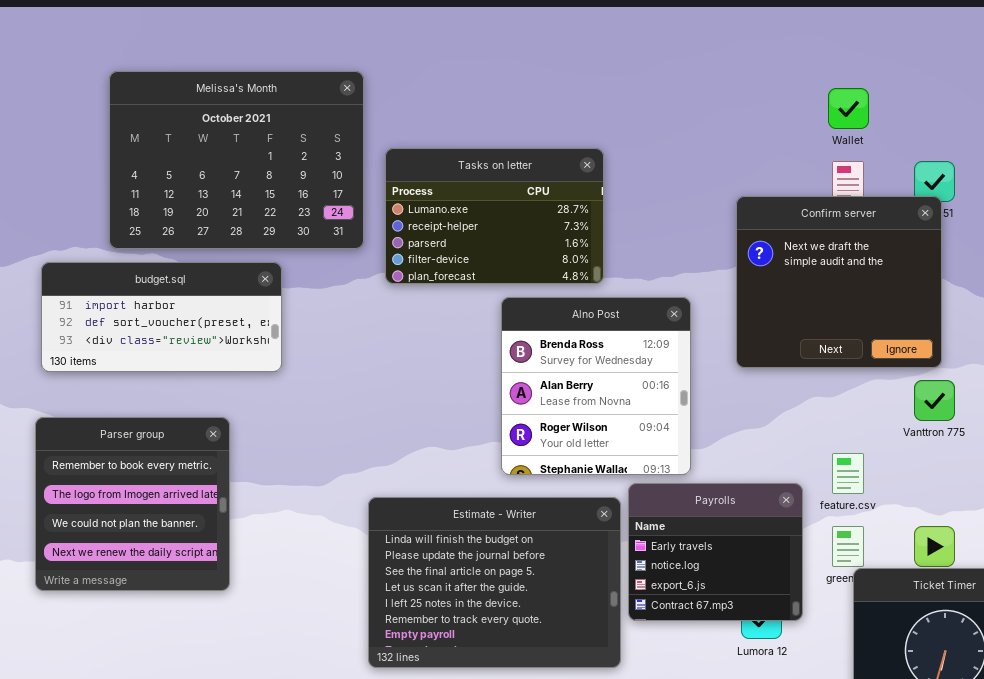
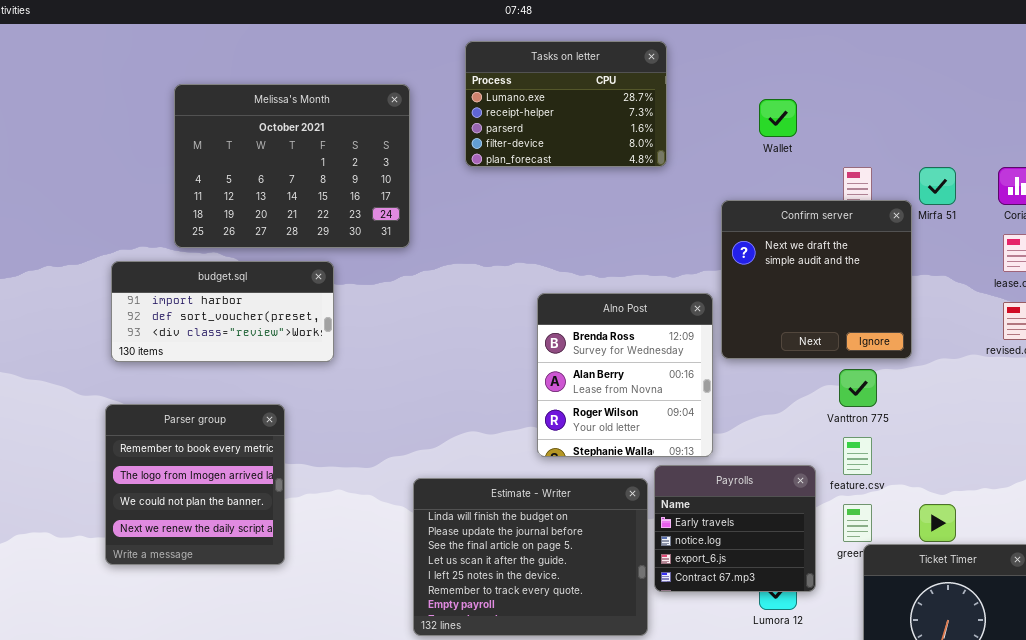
Wallet: [828,88,869,129] -> [759,99,797,137], moved
Tasks on letter: [385,148,604,284] -> [465,41,667,167], moved
Confirm server: [736,196,942,368] -> [721,200,912,359], moved
Vanttron 775: [914,380,955,421] -> [839,369,877,407], moved

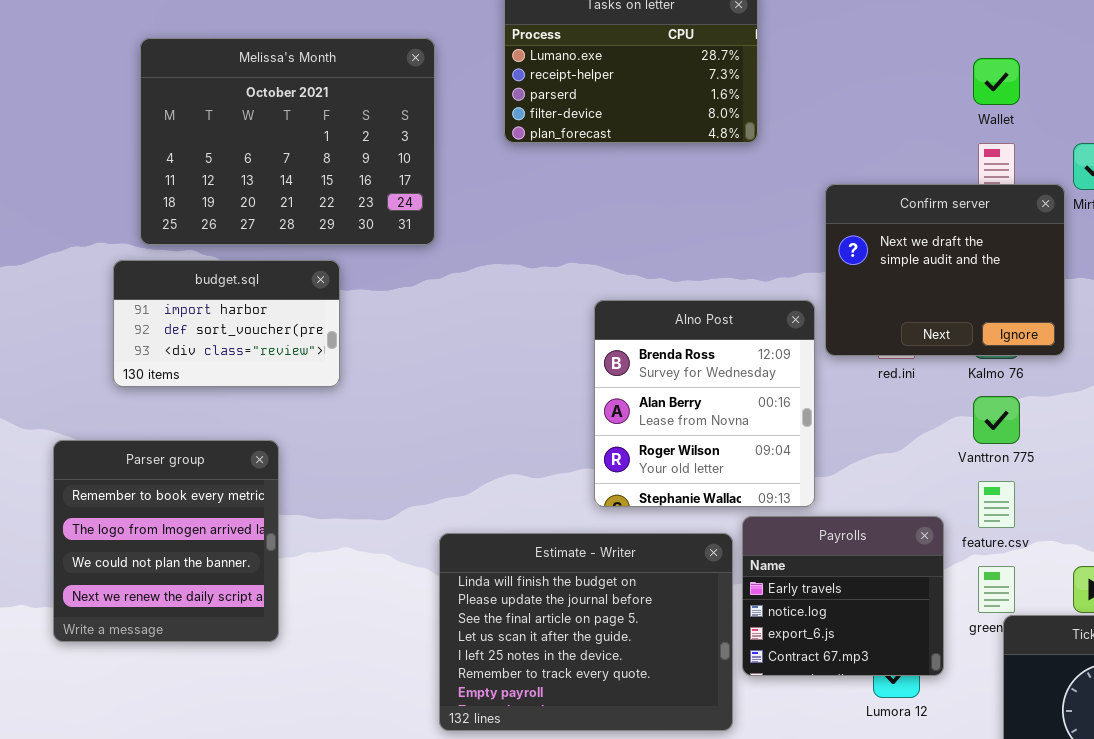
Wallet: [759,99,797,137] -> [973,58,1020,105], moved
Confirm server: [721,200,912,359] -> [825,184,1065,356], resized
budget.sql: [111,261,334,362] -> [113,260,340,387], resized

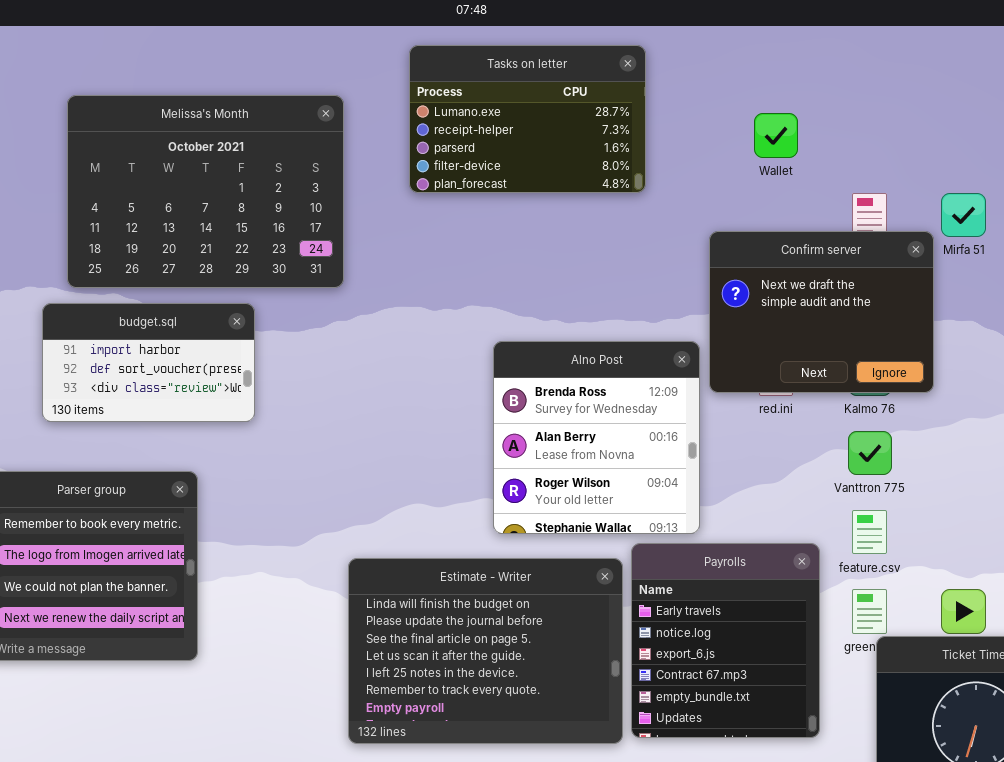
Wallet: [973,58,1020,105] -> [754,113,798,158], moved
Payrolls: [742,516,944,676] -> [631,543,820,738], resized

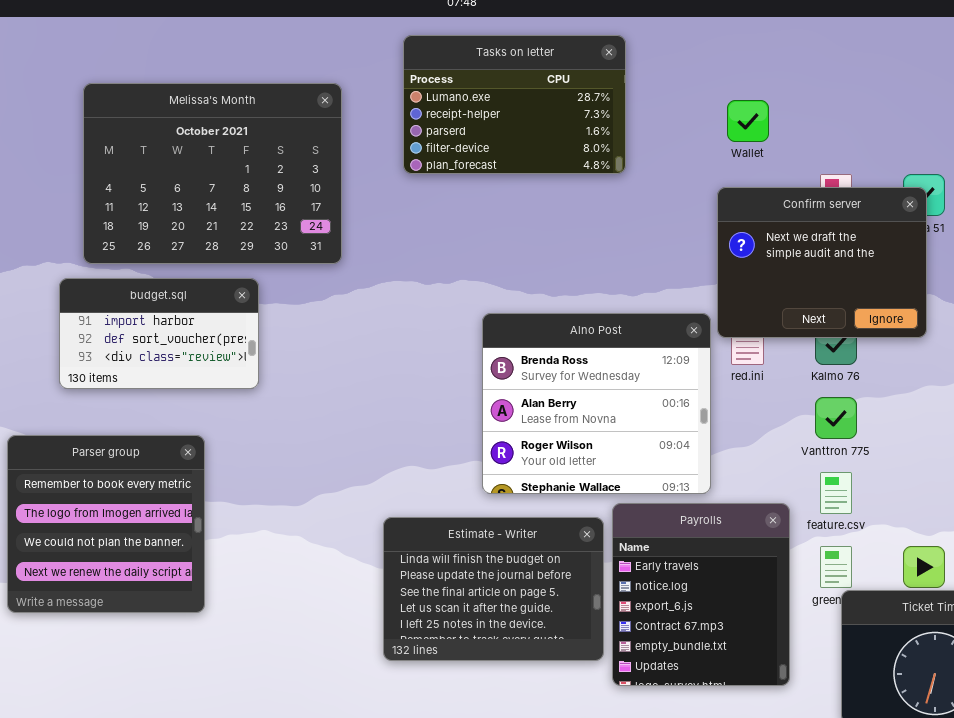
Confirm server: [709,231,934,393] -> [717,187,927,338], moved
Alno Post: [493,341,700,534] -> [482,313,711,494], resized
Estimate - Writer: [348,558,623,744] -> [383,517,604,661], resized

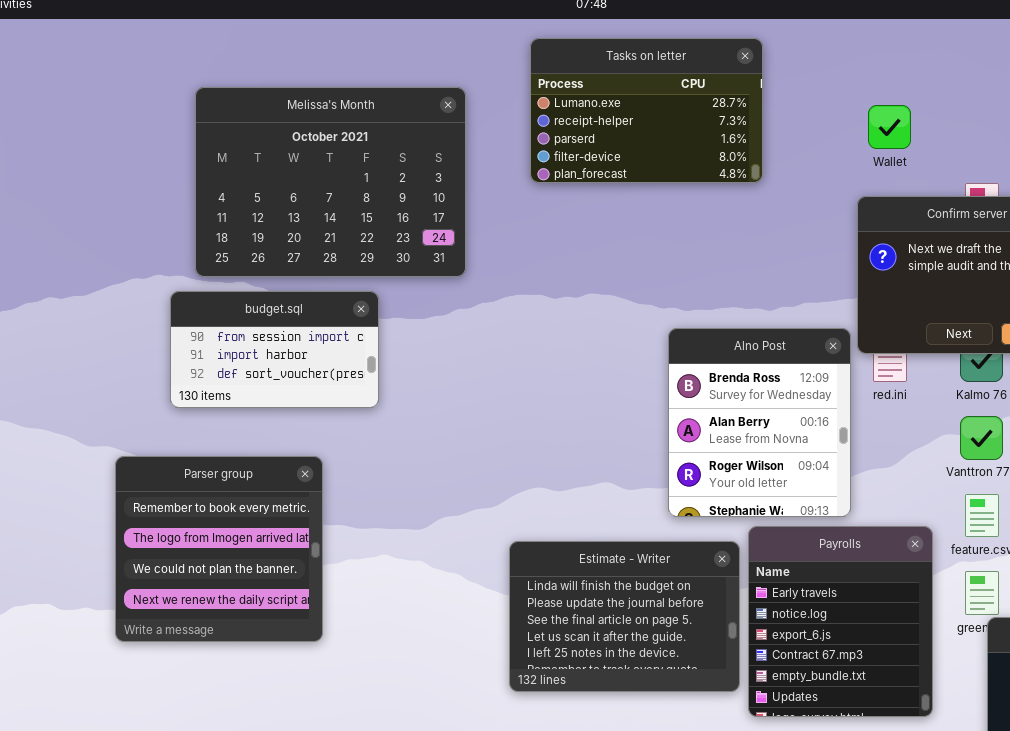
budget.sql: [59,278,259,389] -> [170,291,379,408], scrolled up 1 row
Alno Post: [482,313,711,494] -> [668,328,851,517], resized

